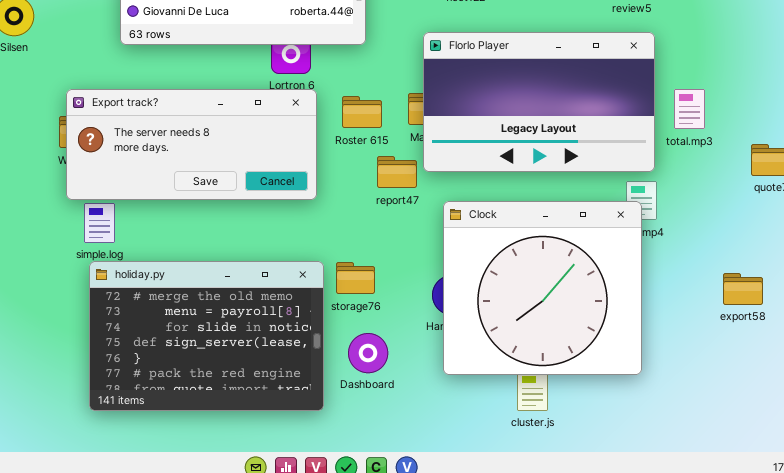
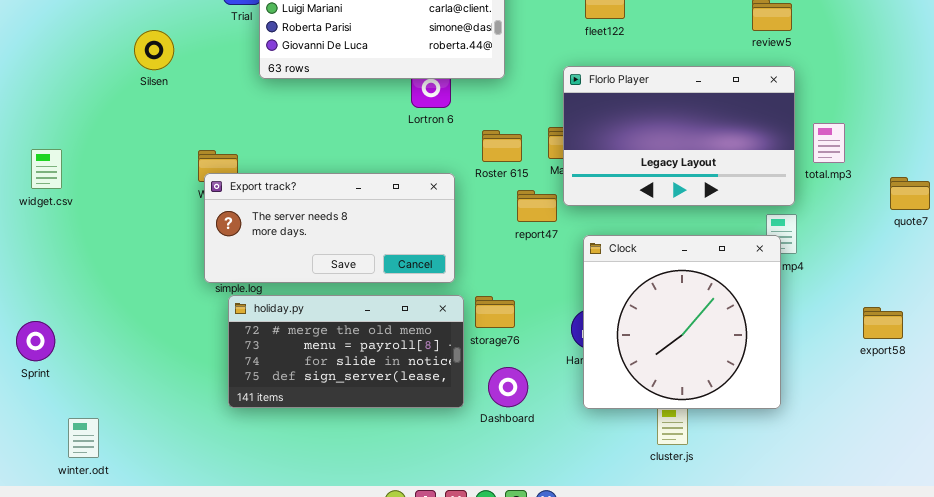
Export track?: [66,89,317,200] -> [204,173,455,283], moved
holiday.py: [89,261,324,411] -> [228,295,464,408], resized

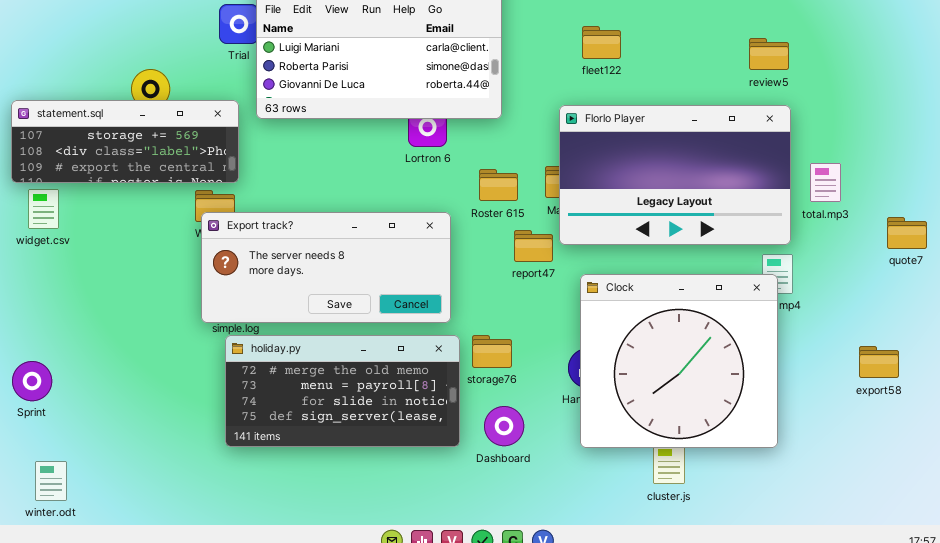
statement.sql: none -> [11,100,239,183], opened
winter.odt: [68,418,99,458] -> [35,461,67,501], moved

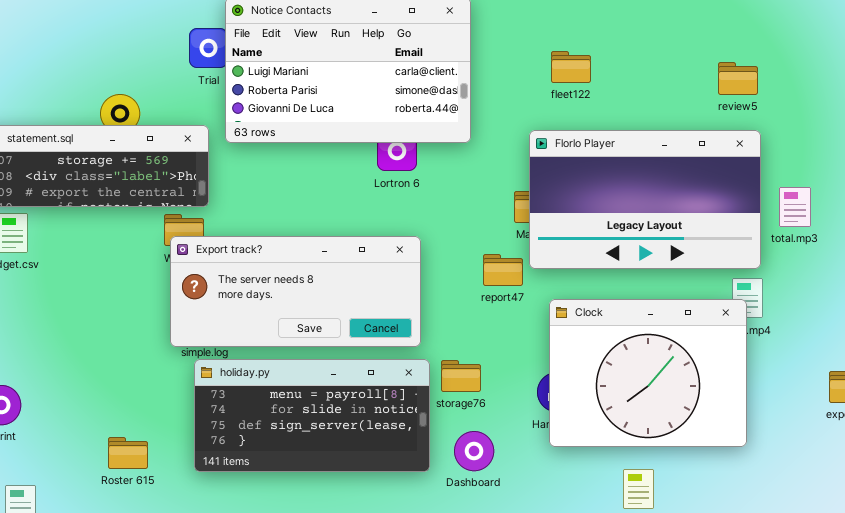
Roster 615: [479,169,518,201] -> [108,437,148,469], moved
Clock: [580,274,778,448] -> [549,299,747,447], resized
holiday.py: [225,335,460,447] -> [194,359,430,472], scrolled down 1 row

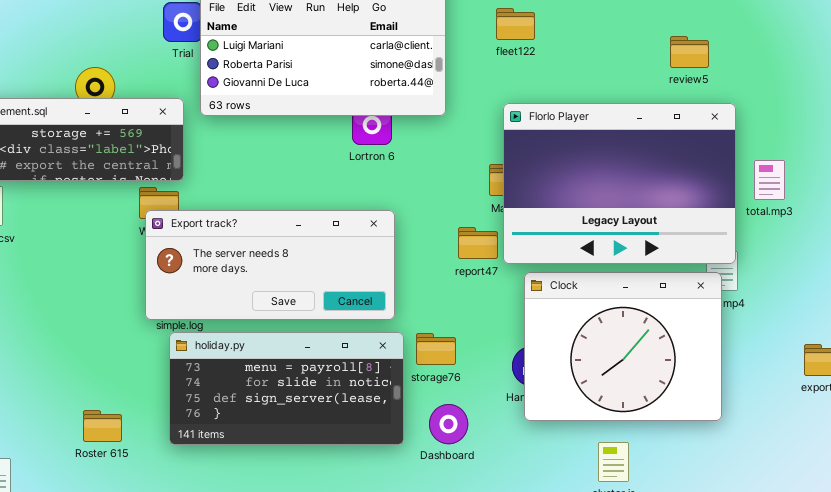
fleet122: [551,51,591,83] -> [496,8,535,40], moved
review5: [718,62,758,95] -> [670,36,709,68], moved
Florlo Player: [529,130,761,269] -> [503,103,736,264], resized

